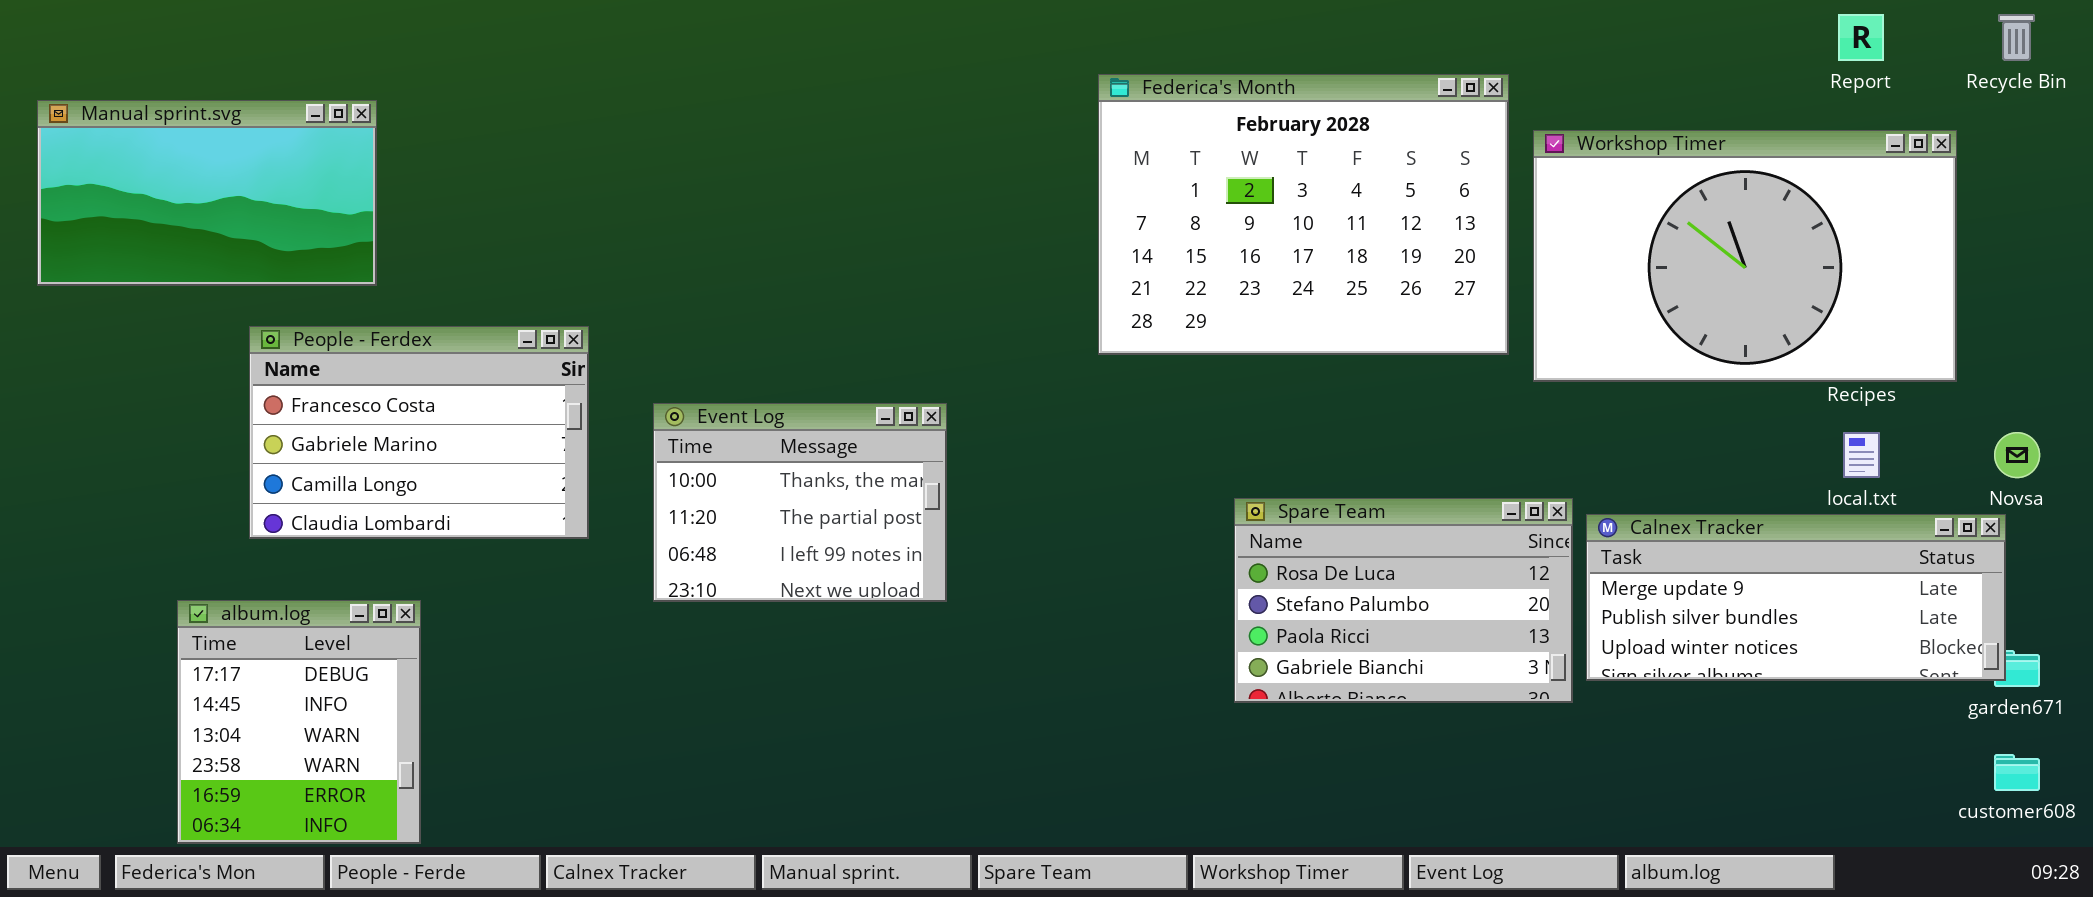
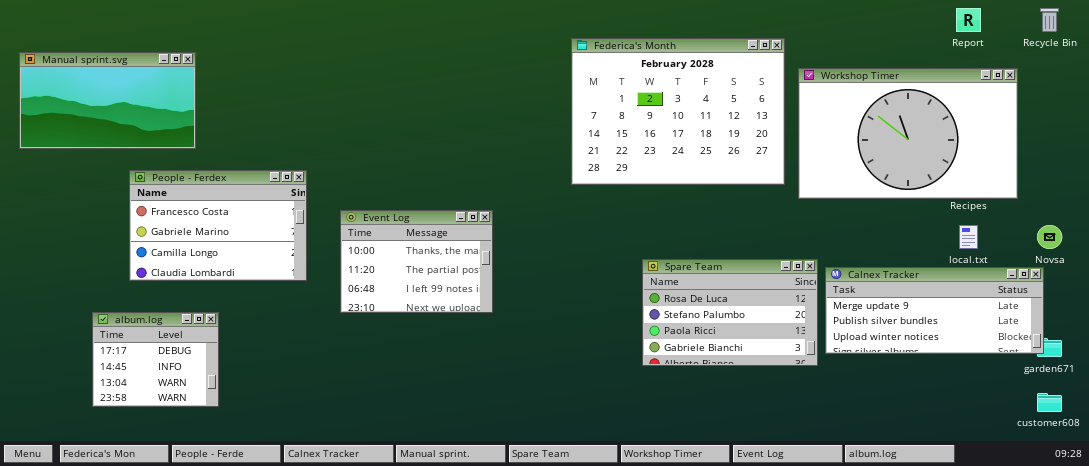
album.log: [177,600,421,844] -> [92,312,219,407], resized

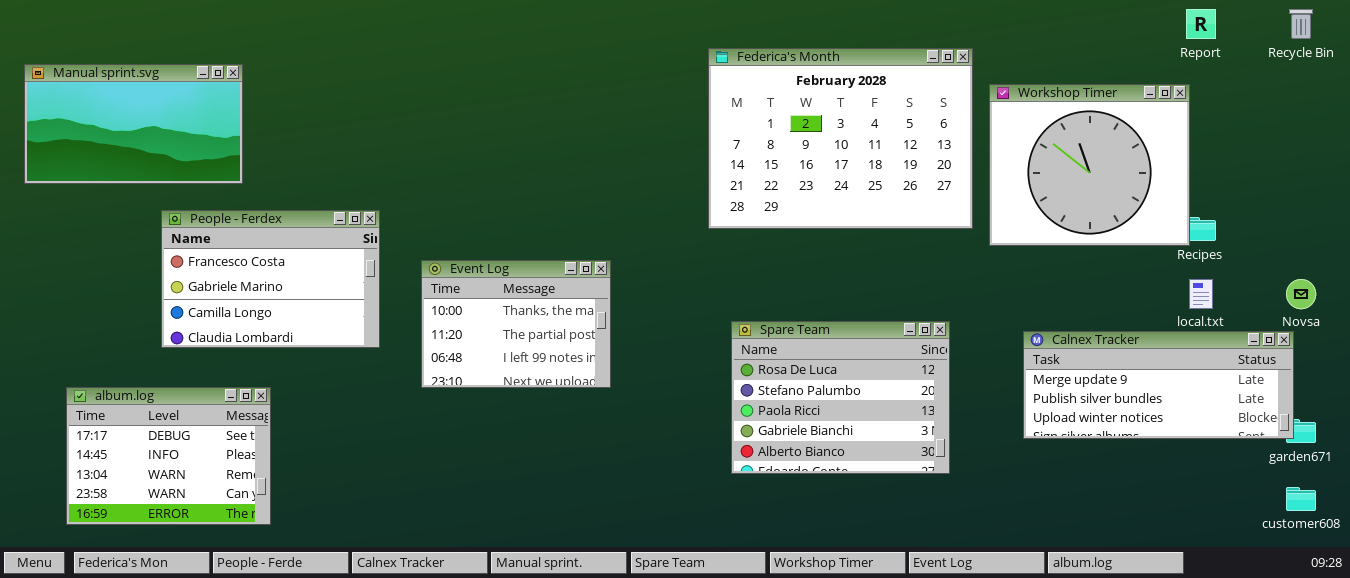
Workshop Timer: [798,68,1018,199] -> [989,84,1190,246], resized
Spare Team: [642,259,818,366] -> [731,321,950,474], moved, resized
album.log: [92,312,219,407] -> [66,387,271,525], resized

